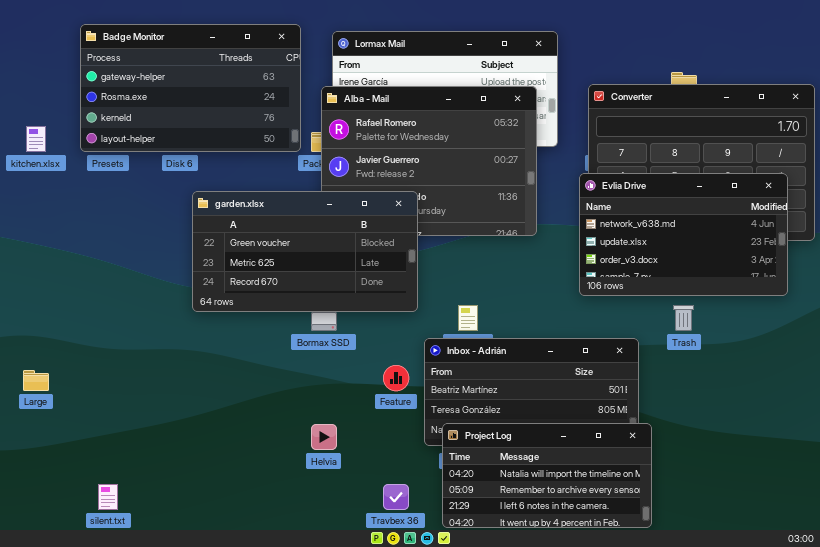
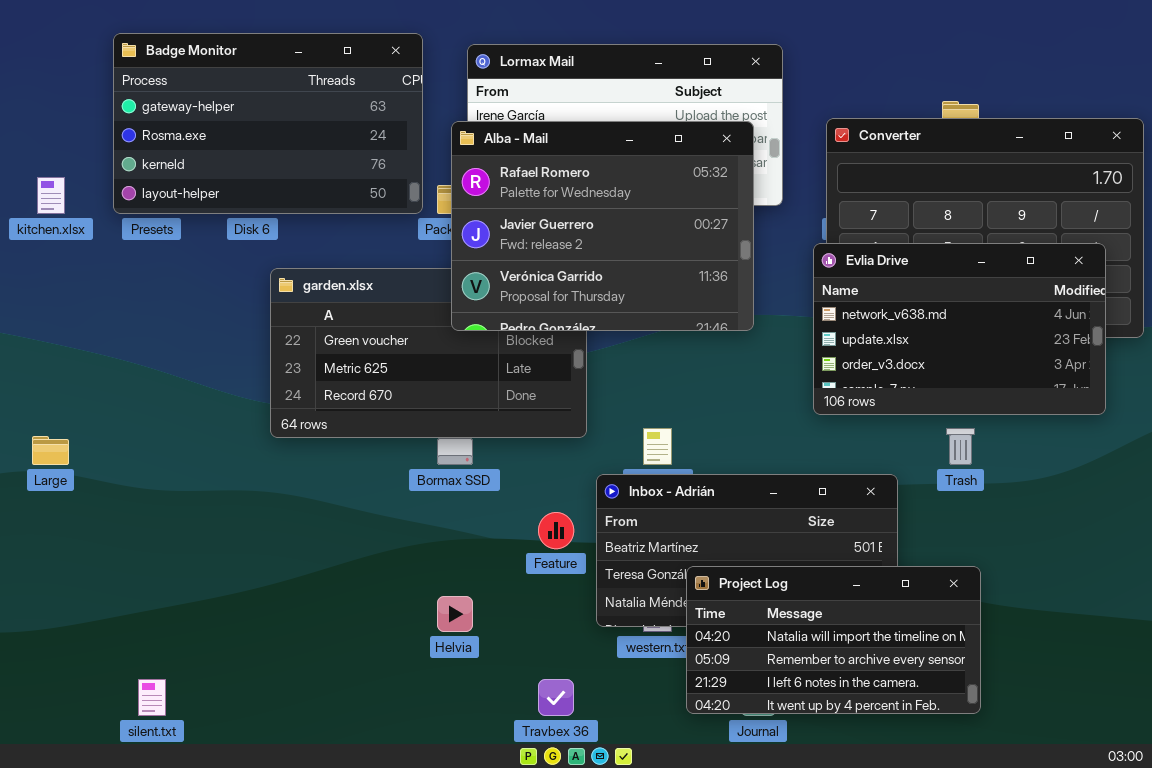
Alba - Mail: [321,86,537,236] -> [451,121,754,331], raised
Large: [23,370,49,391] -> [32,436,69,465], moved
Project Log: [442,423,652,528] -> [686,566,981,714], moved

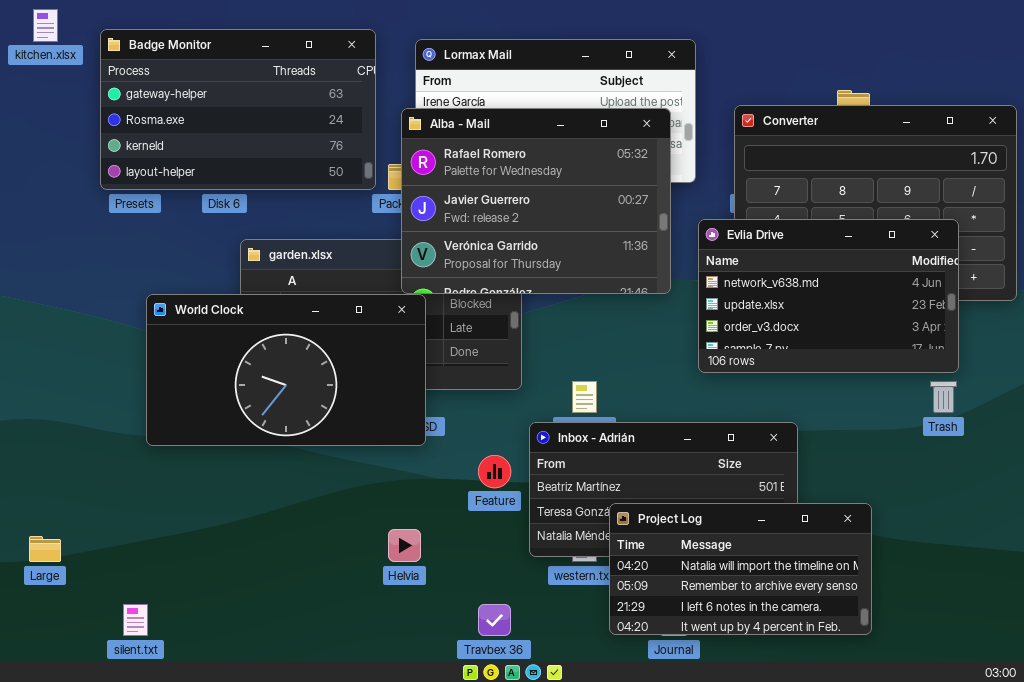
kitchen.xlsx: [37,177,65,214] -> [33,9,58,42], moved
Evlia Drive: [813,243,1106,415] -> [698,219,959,373], moved
World Clock: none -> [146,294,426,446], opened
Trash: [946,428,975,465] -> [930,381,957,413], moved
Large: [32,436,69,465] -> [29,536,61,562], moved

